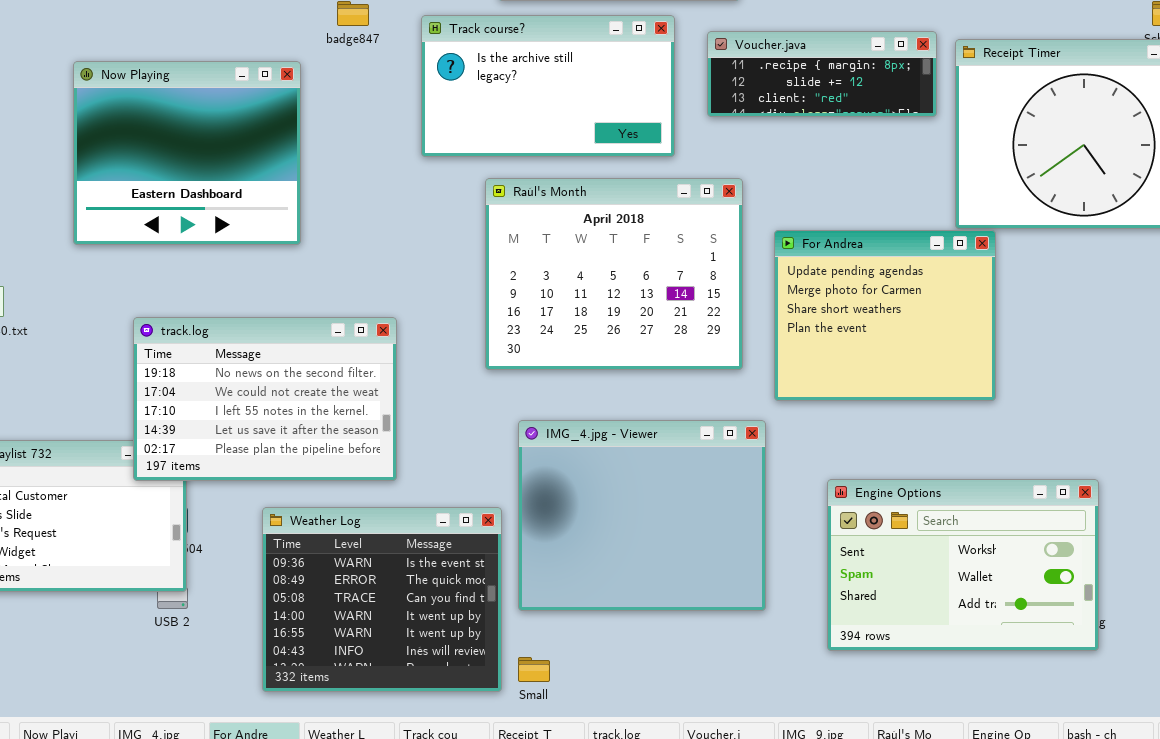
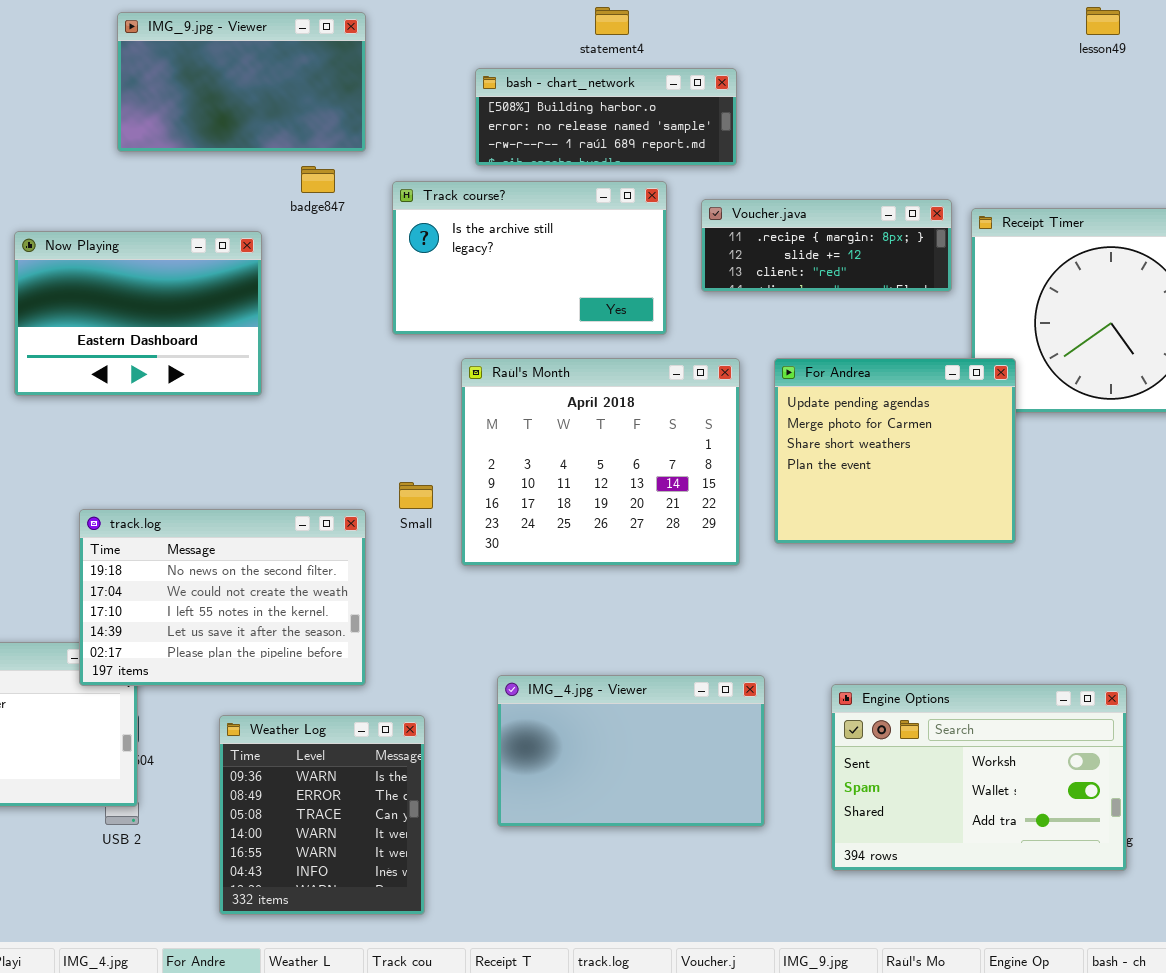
Now Playing: [73,61,301,245] -> [14,231,262,396], resized
For Andrea: [774,230,996,401] -> [774,358,1016,544], moved
IMG_4.jpg - Viewer: [518,420,766,611] -> [497,675,765,827], resized
Weather Log: [262,507,502,692] -> [219,715,425,915], resized
Small: [518,657,550,682] -> [399,482,433,509], moved

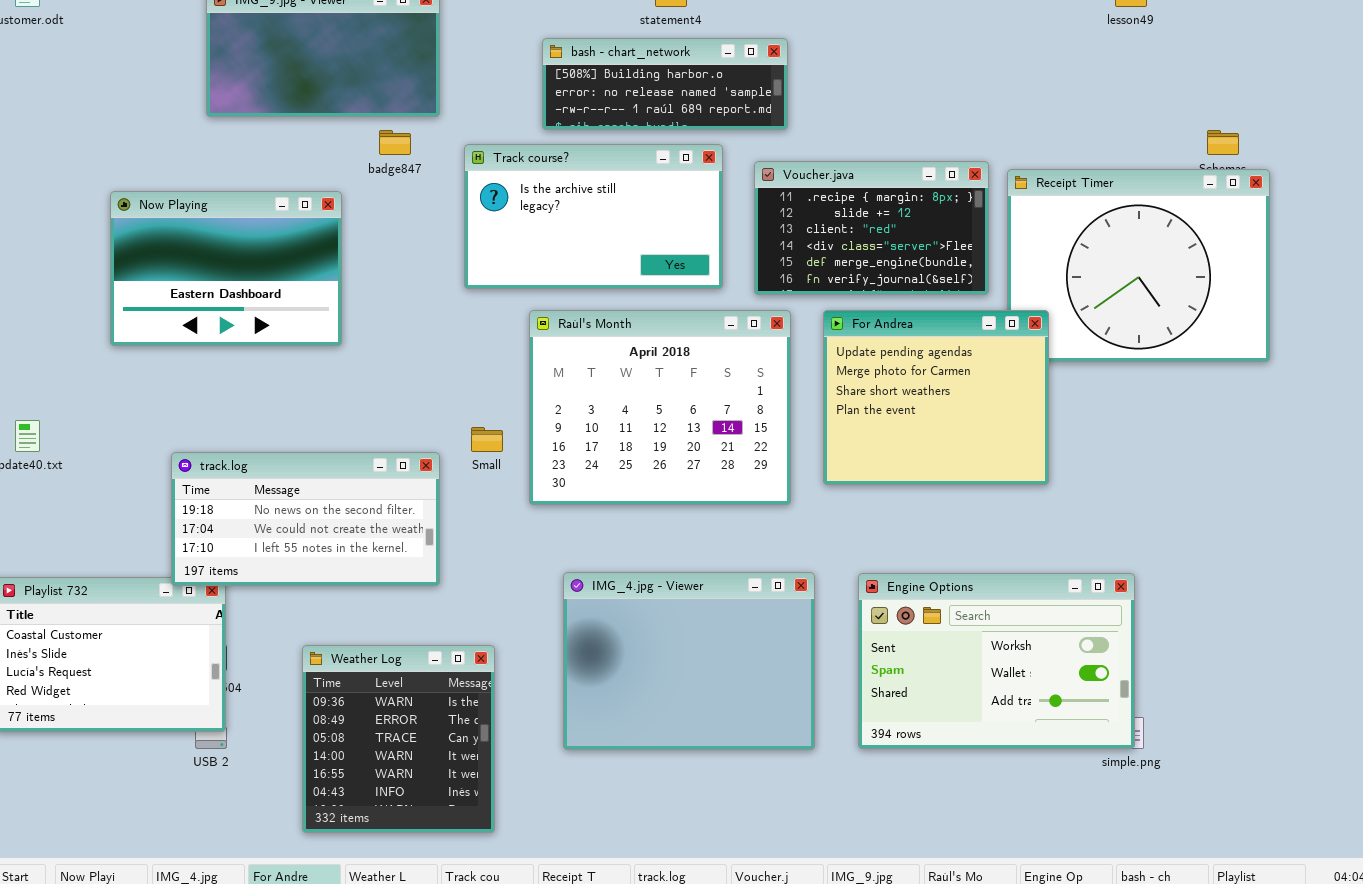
Voucher.java: [701,199,952,292] -> [754,161,989,295], resized
track.log: [79,509,366,686] -> [171,452,440,586], resized
IMG_4.jpg - Viewer: [497,675,765,827] -> [563,572,815,750], resized
Engine Options: [831,684,1127,871] -> [858,573,1135,749], moved

